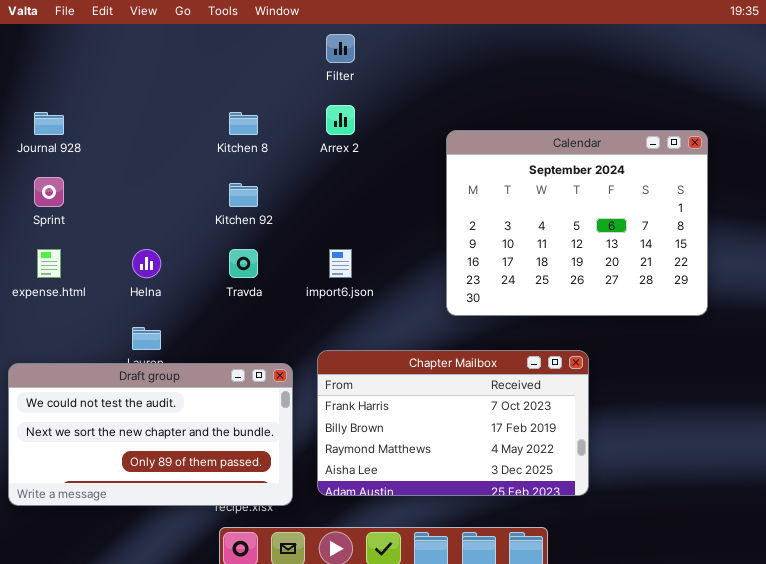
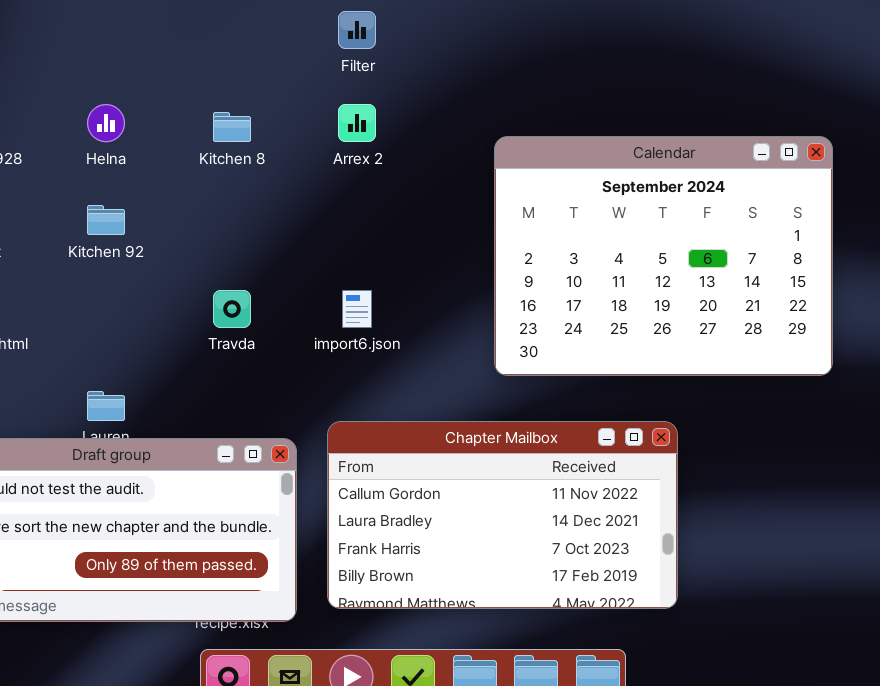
Kitchen 92: [229,183,258,207] -> [87,205,125,235], moved
Helna: [132,249,161,278] -> [87,104,125,142], moved
Chapter Mailbox: [317,350,589,496] -> [327,421,678,609], scrolled up 2 rows

